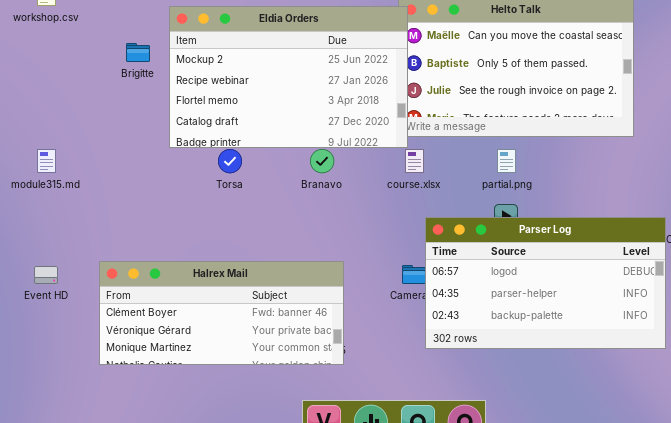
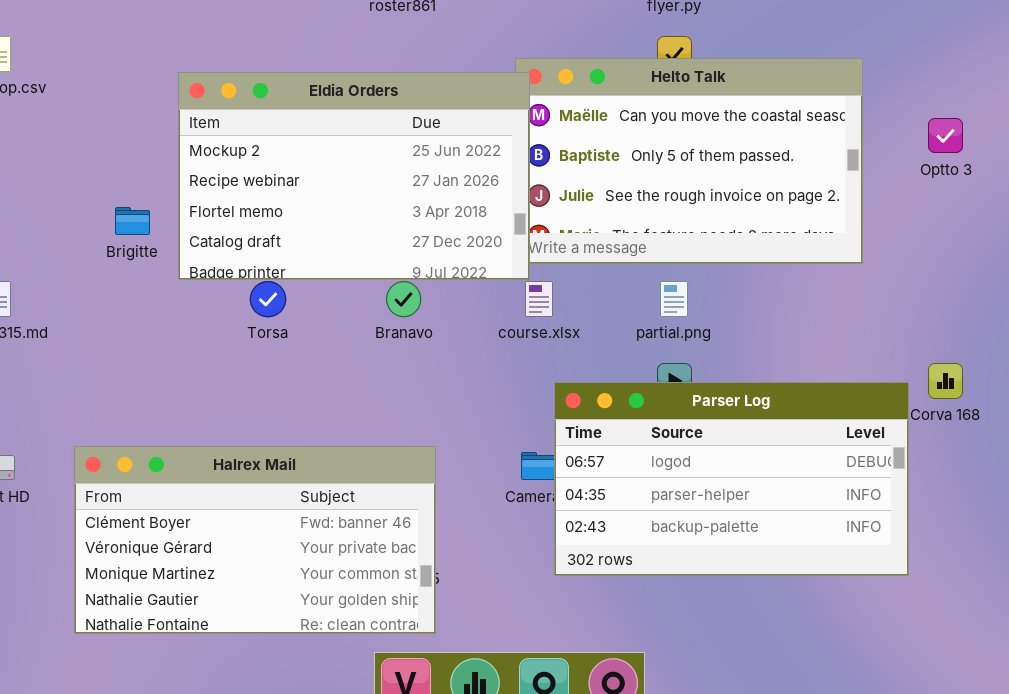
Brigitte: [126,43,150,62] -> [115,207,150,235], moved
Halrex Mail: [99,261,344,365] -> [74,446,436,634], resized

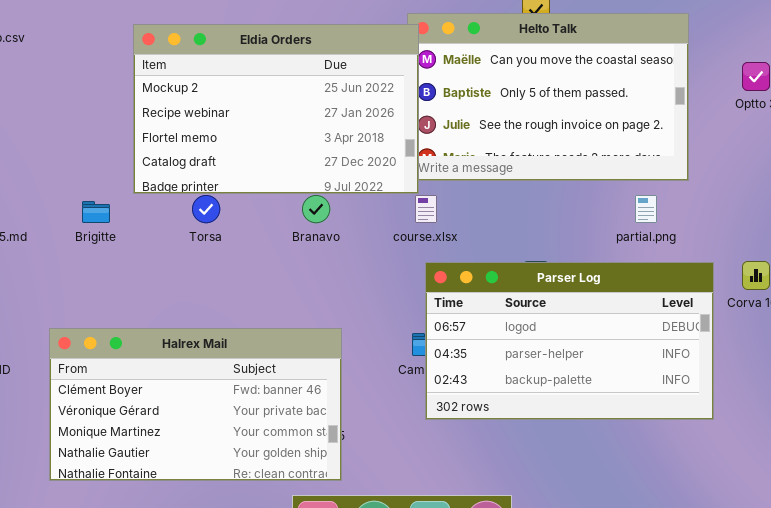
Brigitte: [115,207,150,235] -> [82,201,110,223], moved
partial.png: [660,281,688,317] -> [635,195,657,223], moved
Parser Log: [554,382,909,576] -> [425,262,714,420], moved

